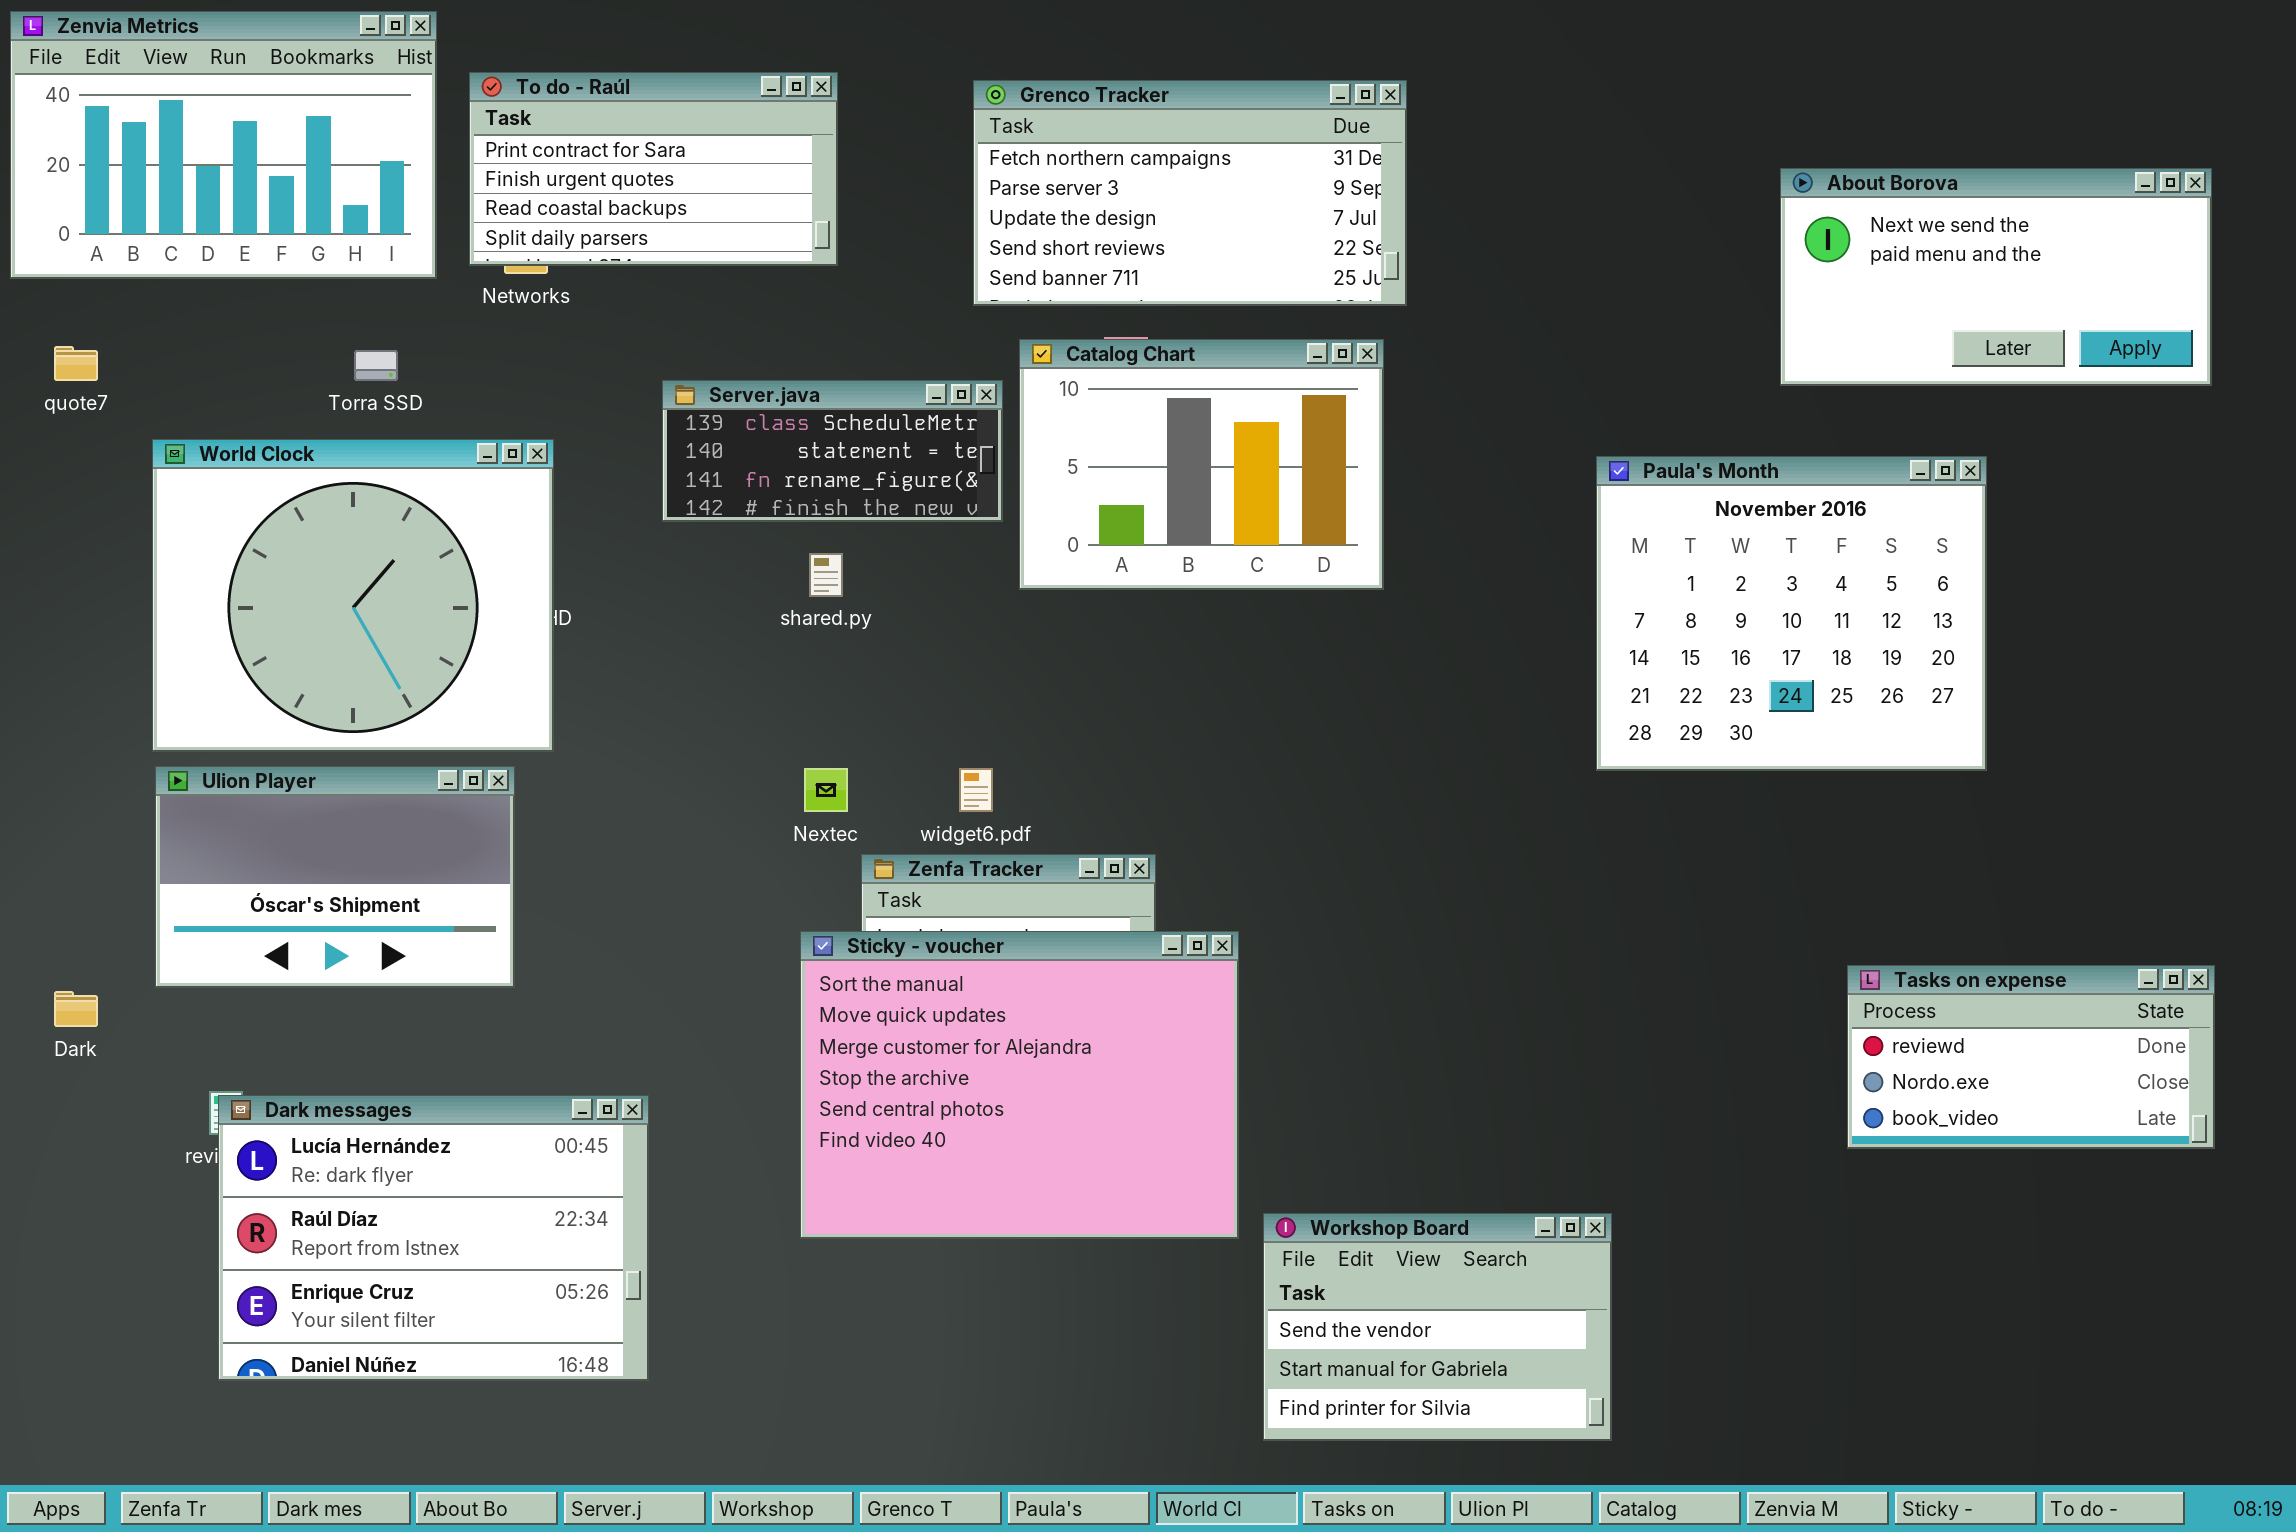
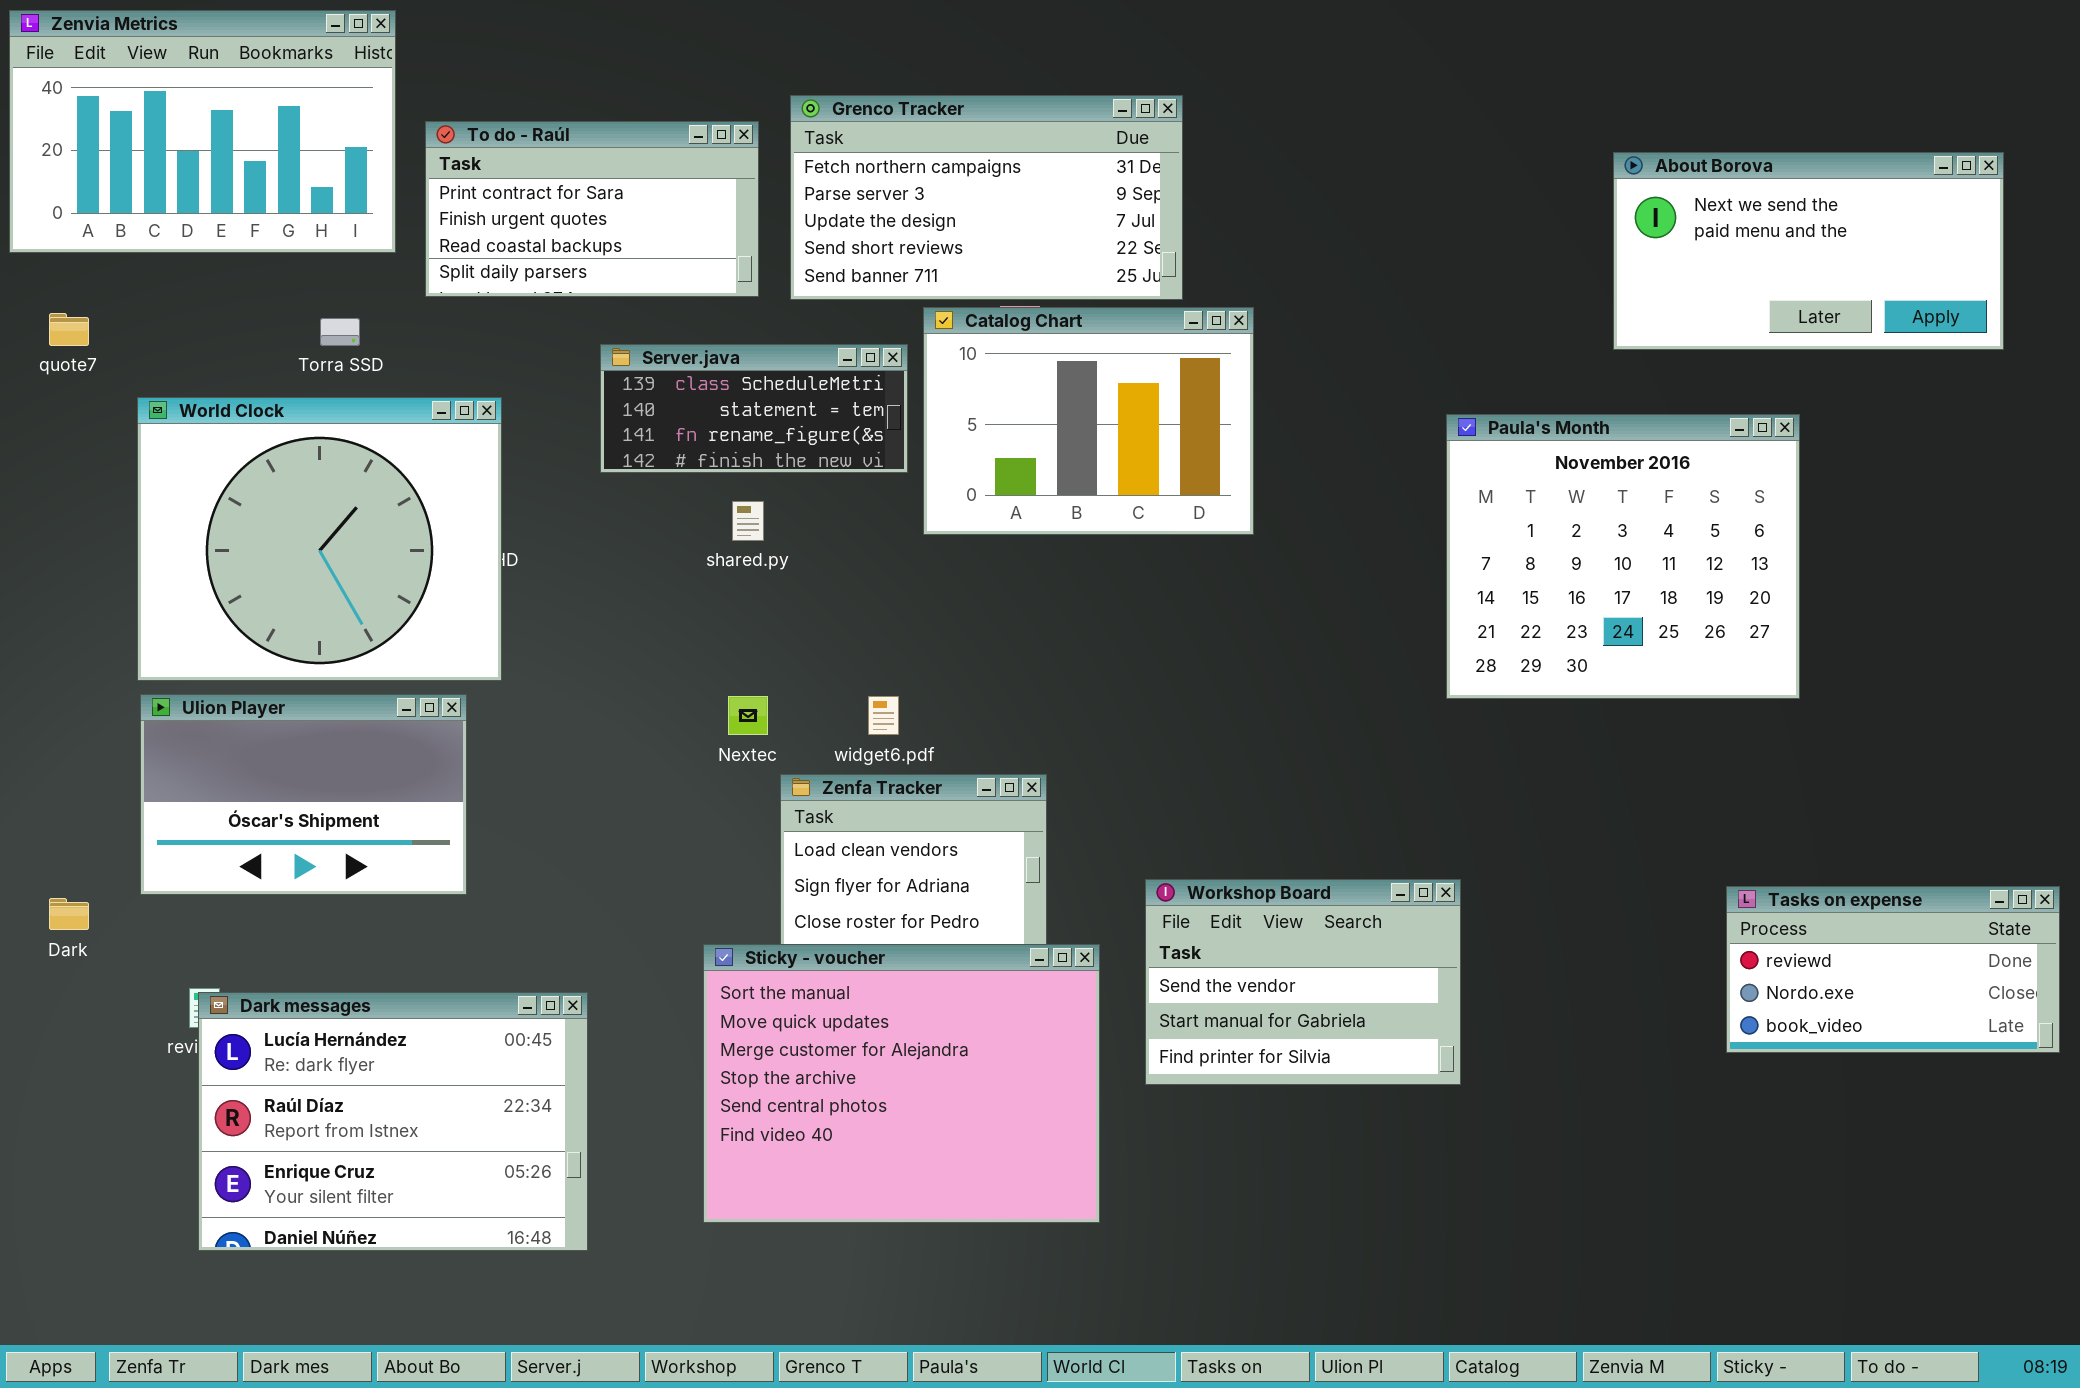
To do - Raúl: [469,72,838,266] -> [425,121,759,297], moved
Grenco Tracker: [973,80,1407,306] -> [790,95,1183,300], moved
Sticky - voucher: [800,931,1239,1239] -> [703,944,1100,1223], moved
Tasks on expense: [1847,965,2215,1149] -> [1726,886,2060,1053], moved
Workshop Board: [1263,1213,1612,1441] -> [1145,879,1461,1085], moved

